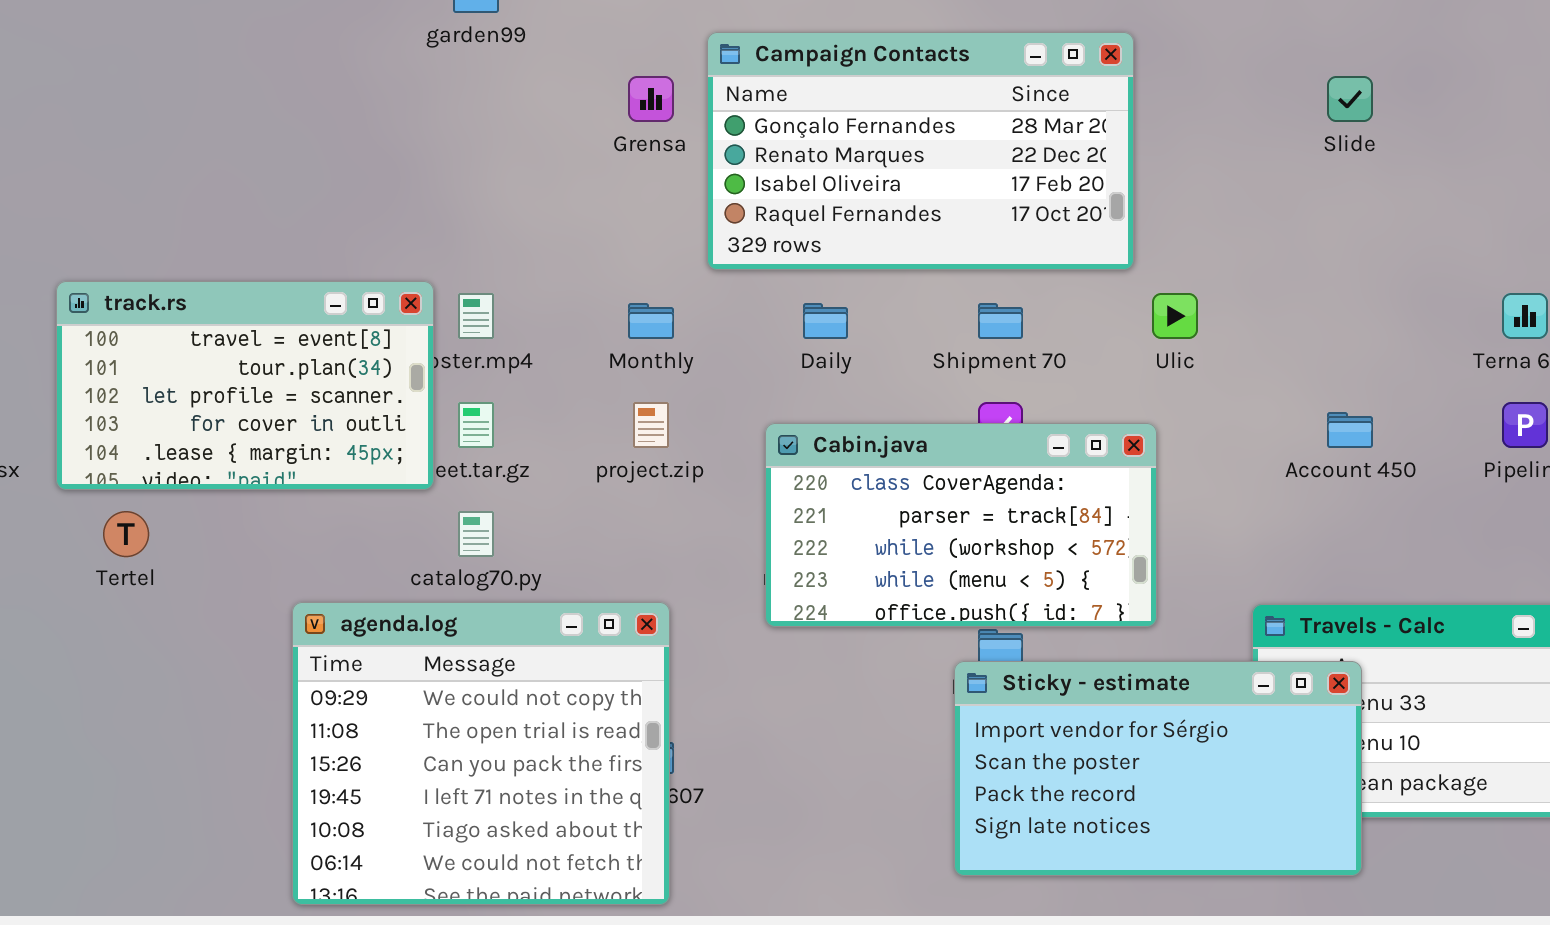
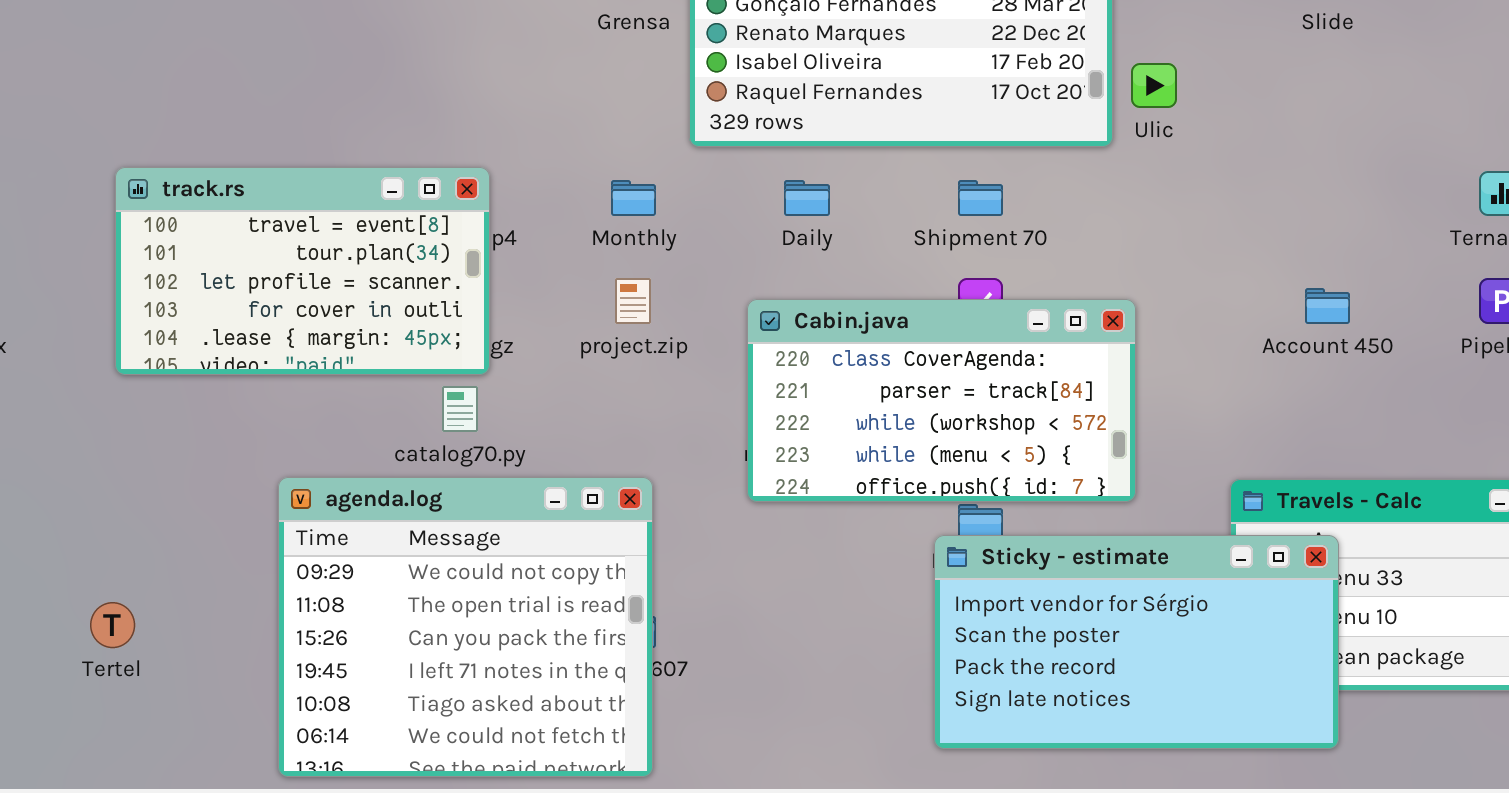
track.rs: [56,281,434,490] -> [115,167,490,375], moved
Ulic: [1152,293,1198,339] -> [1131,63,1177,108], moved
Tertel: [103,511,149,557] -> [90,602,135,648], moved

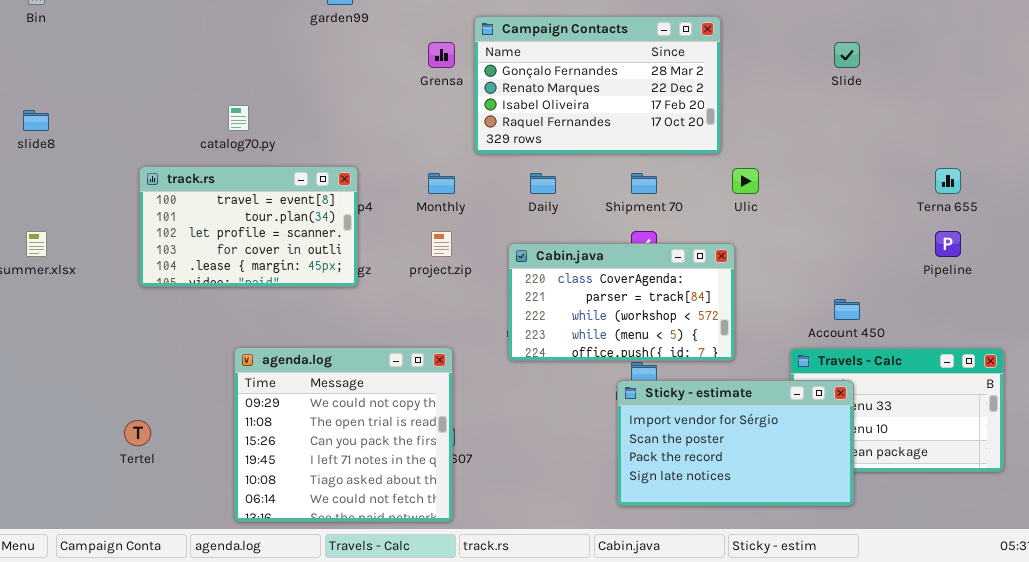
Ulic: [1131,63,1177,108] -> [732,168,759,194], moved
Account 450: [1305,288,1350,324] -> [834,299,860,320], moved
catalog70.py: [442,386,478,432] -> [228,105,249,131], moved

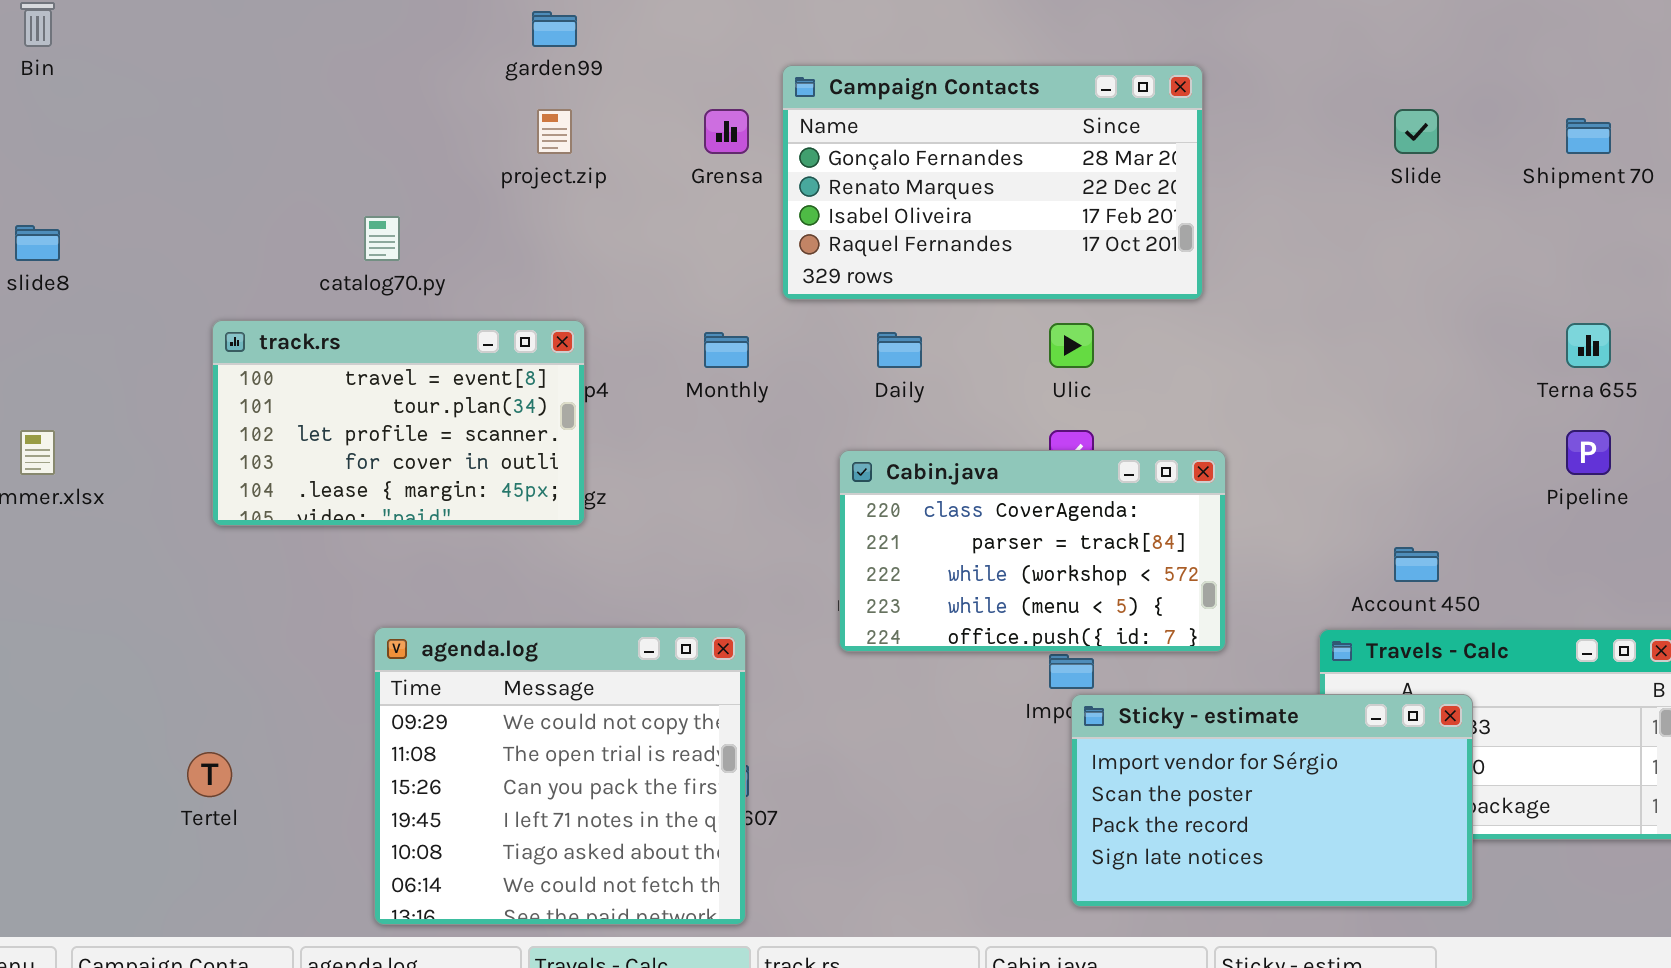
Ulic: [732,168,759,194] -> [1049,323,1094,368], moved
Shipment 70: [631,173,657,194] -> [1566,118,1611,154], moved
project.zip: [431,231,452,257] -> [537,109,572,154], moved
Sticky - estimate: [617,380,854,506] -> [1071,694,1473,907], moved

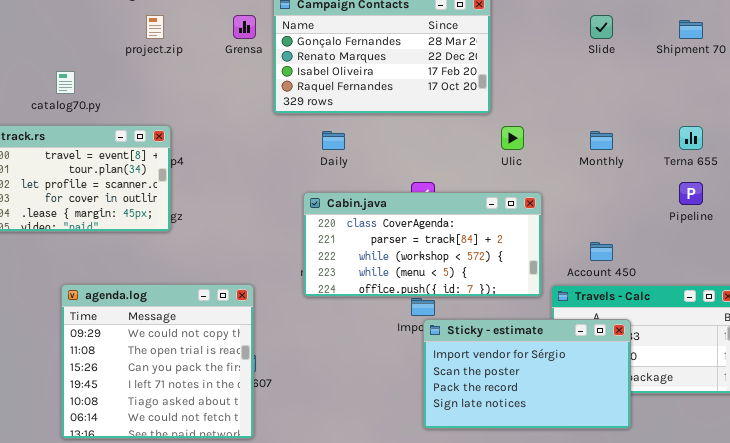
Ulic: [1049,323,1094,368] -> [501,126,524,150], moved
Monthly: [704,332,749,368] -> [590,131,613,150], moved
Cabin.java: [839,450,1226,652] -> [303,192,542,297], resized

